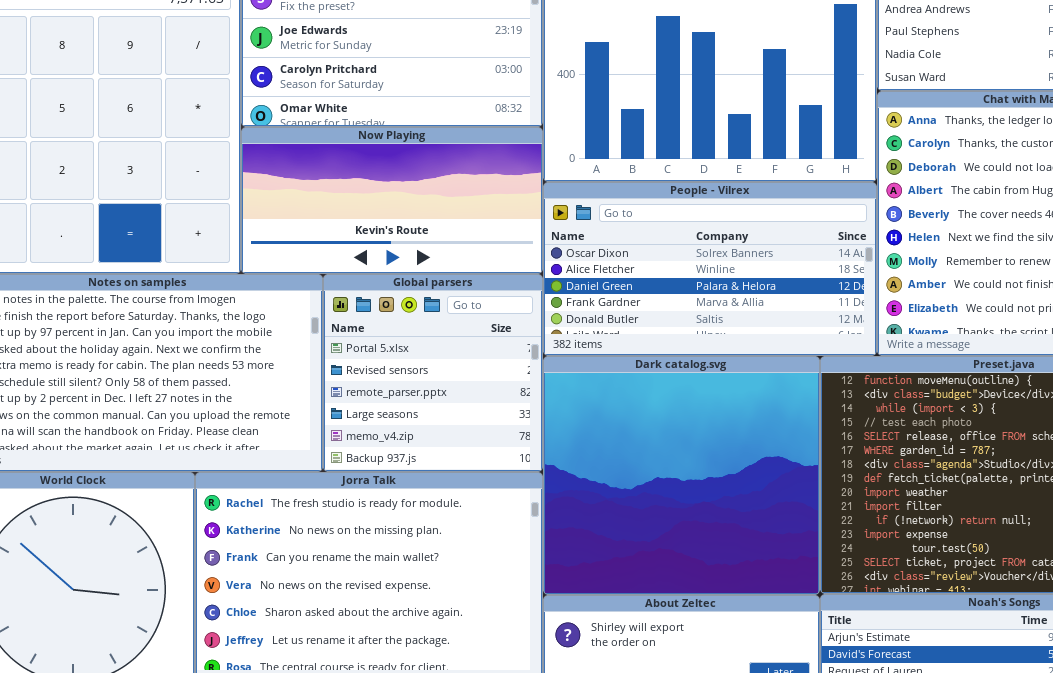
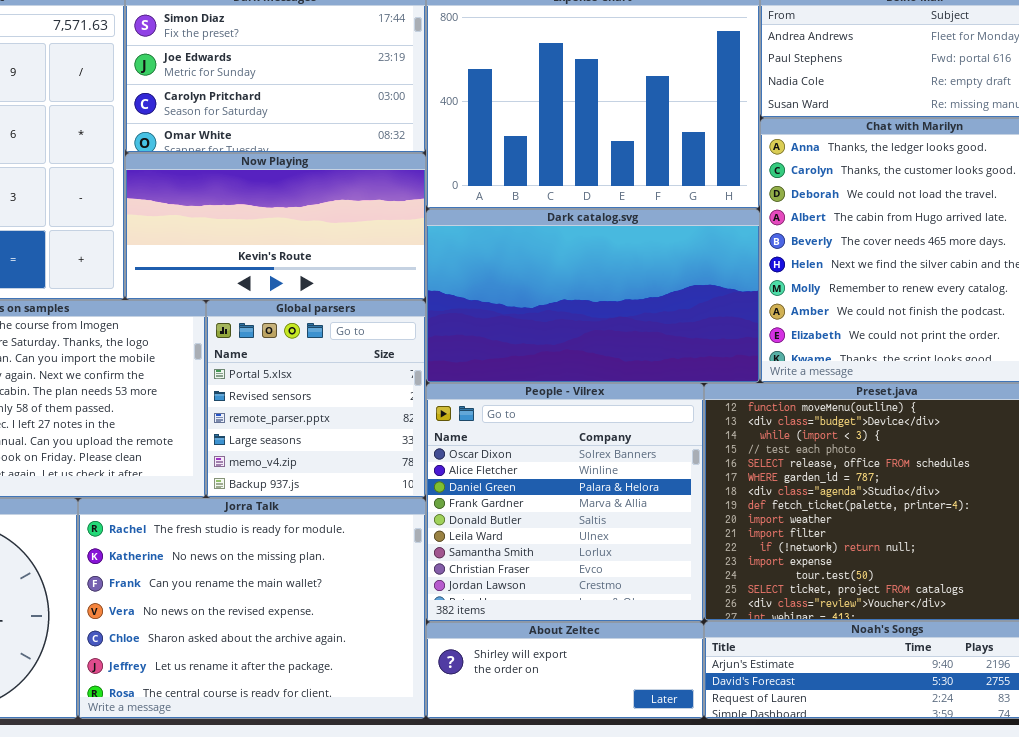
People - Vilrex: [543,182,877,356] -> [426,383,704,622], moved, resized
Dark catalog.svg: [543,356,820,595] -> [426,209,760,383], moved, resized

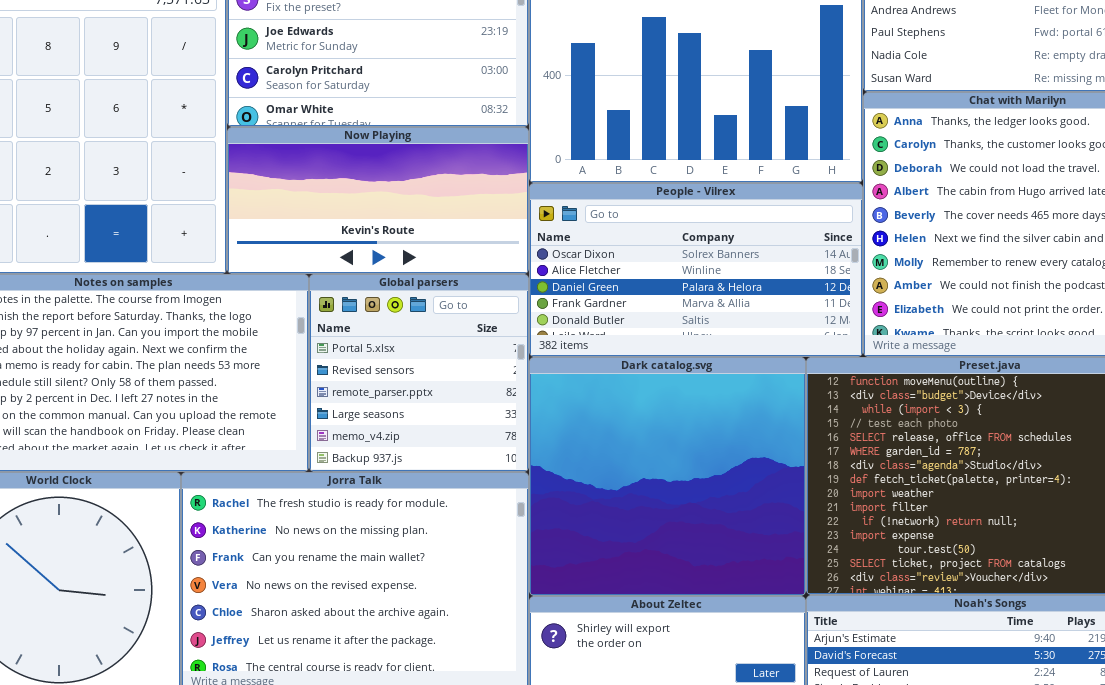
Dark catalog.svg: [426,209,760,383] -> [529,357,806,596], moved, resized
People - Vilrex: [426,383,704,622] -> [529,183,863,357], moved, resized

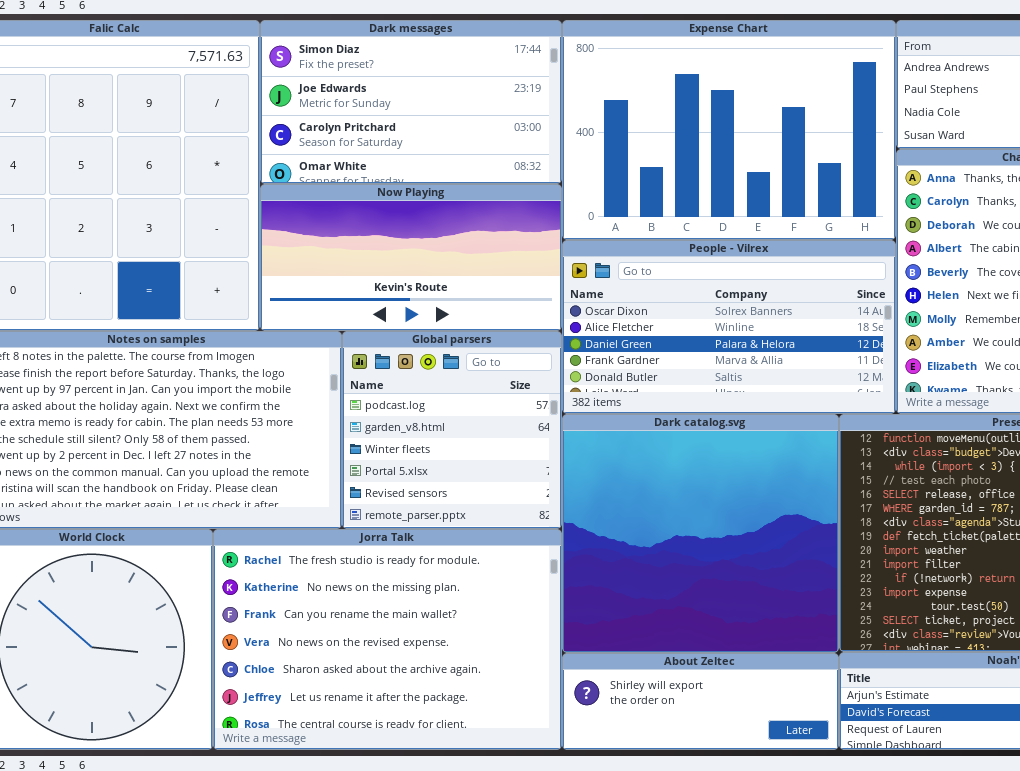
Global parsers: [309,274,529,472] -> [342,331,562,529], scrolled up 3 rows

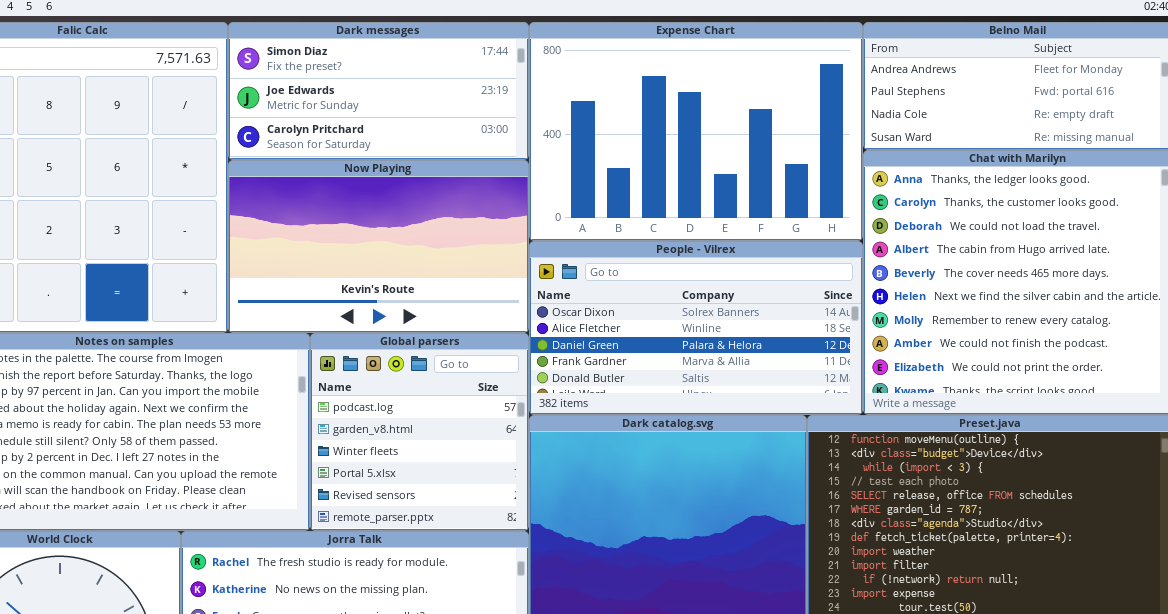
Dark messages: [260,20,562,184] -> [228,22,529,160], resized
Now Playing: [260,184,562,331] -> [228,160,529,333], resized

